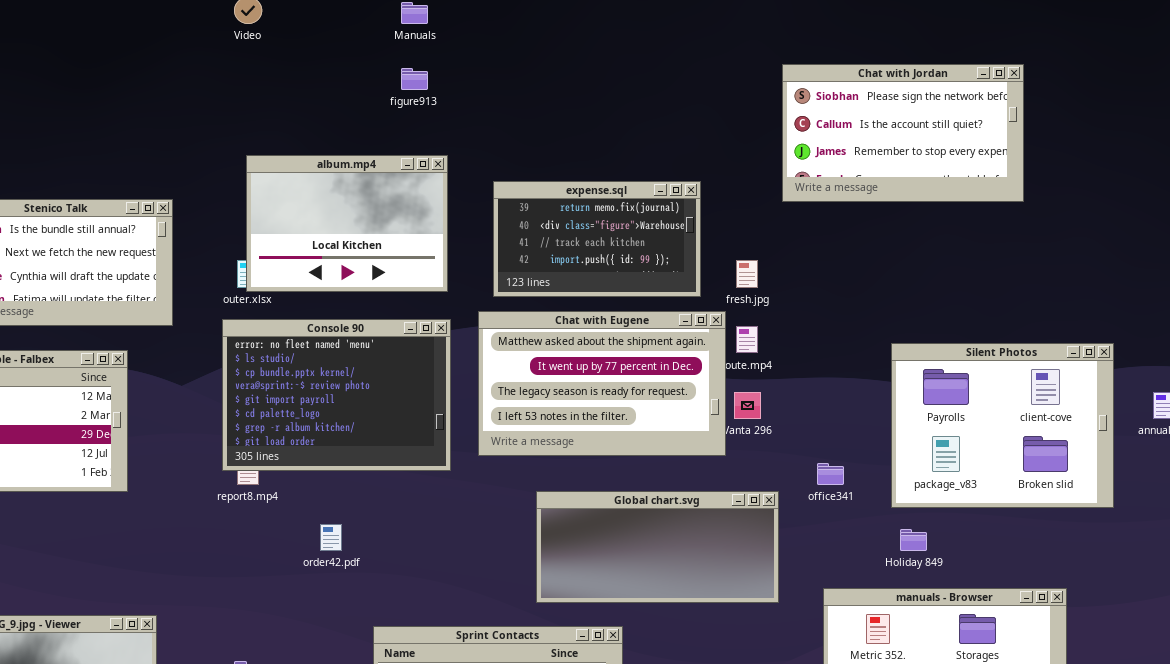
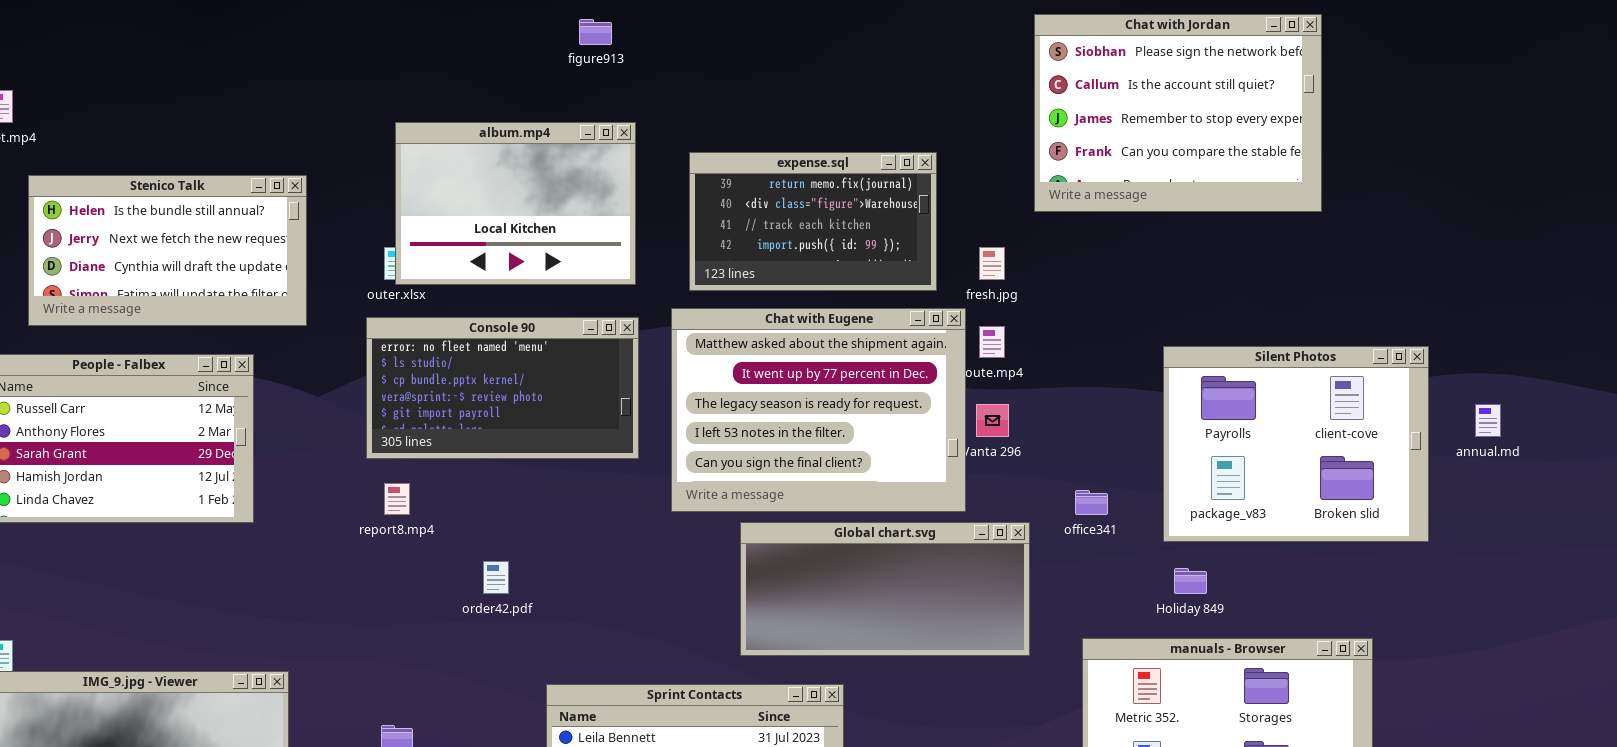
Chat with Jordan: [782,64,1024,202] -> [1034,14,1322,212], resized
Chat with Eugene: [478,311,726,456] -> [671,308,966,512], resized
Console 90: [222,319,451,471] -> [366,317,639,459], resized

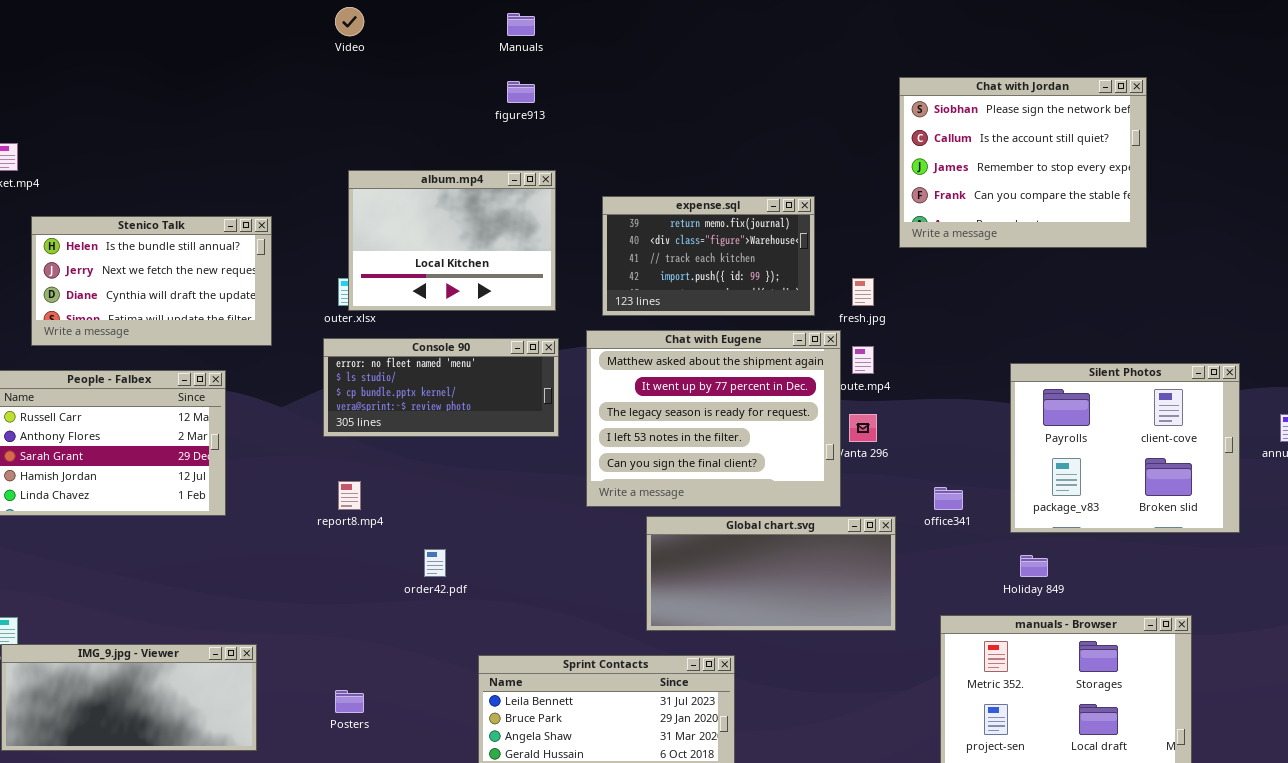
Console 90: [366,317,639,459] -> [323,338,559,437], resized

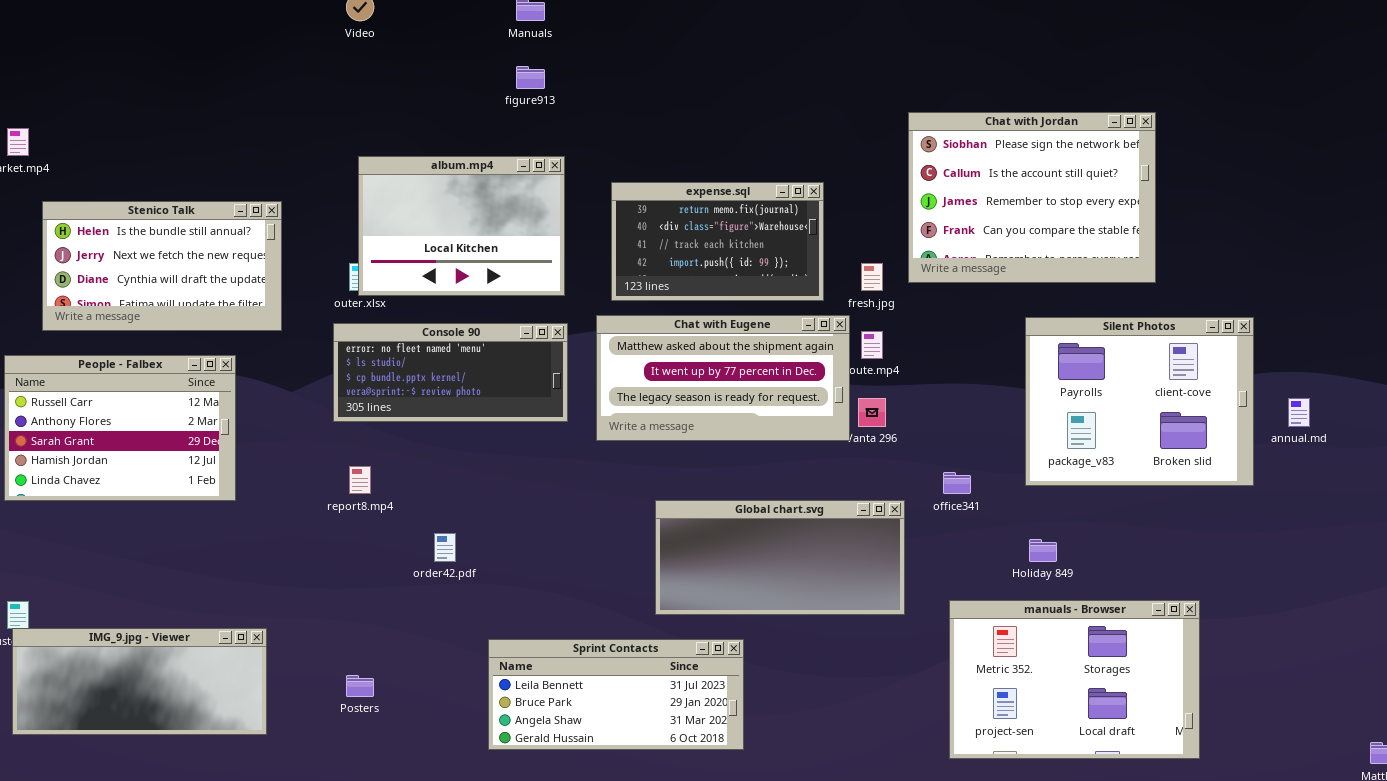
Chat with Jordan: [899,77,1147,248] -> [908,112,1156,283], moved
Chat with Eugene: [586,330,841,507] -> [596,315,850,441], resized
Silent Photos: [1010,363,1240,533] -> [1025,317,1254,486], moved

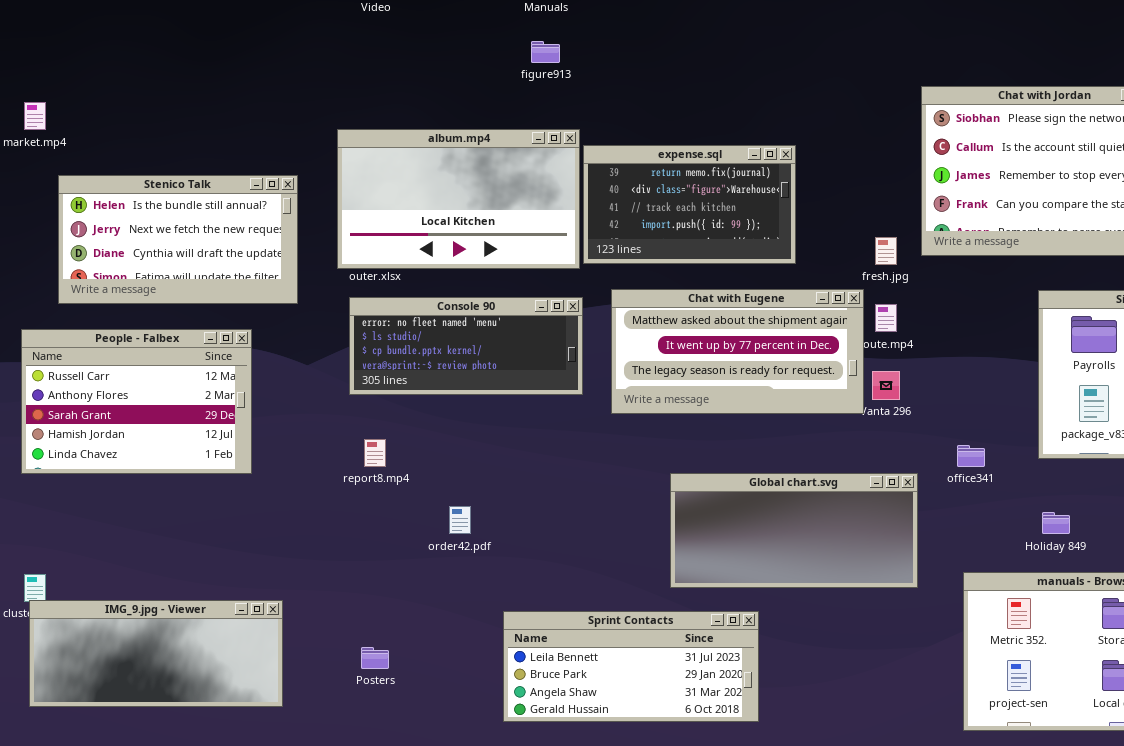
album.mp4: [358,156,565,296] -> [337,129,580,269], resized
expense.sql: [611,182,824,301] -> [583,145,796,264], moved

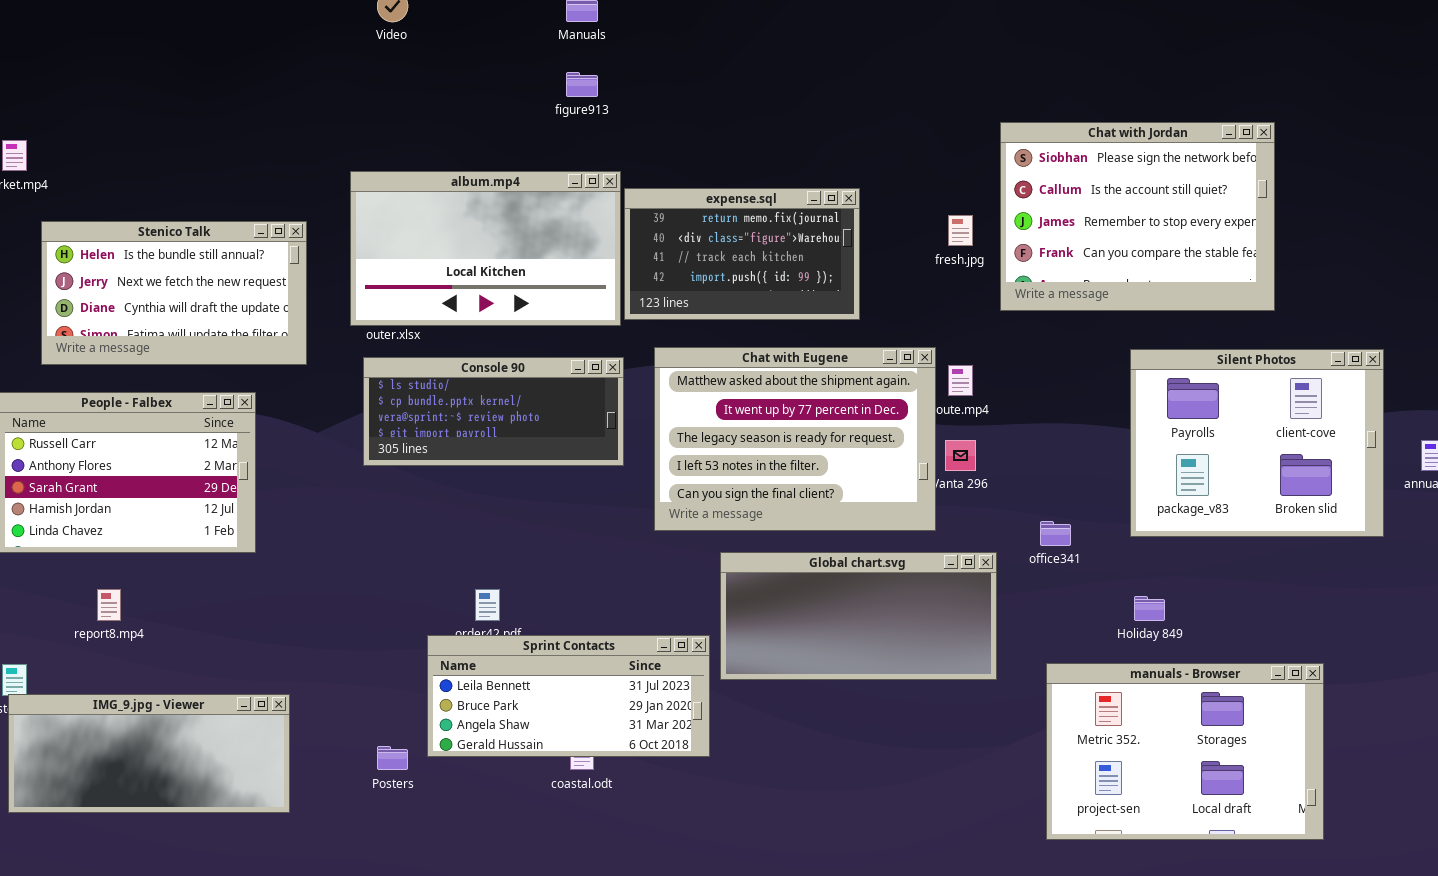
fresh.jpg: [875,237,897,265] -> [948,215,973,246], moved
Chat with Eugene: [611,289,864,414] -> [654,347,936,531], resized
Console 90: [349,297,583,395] -> [363,357,624,466], scrolled down 1 row
report8.mp4: [364,439,386,467] -> [97,589,121,621], moved
Sprint Contacts: [503,611,759,722] -> [427,635,710,757], moved

